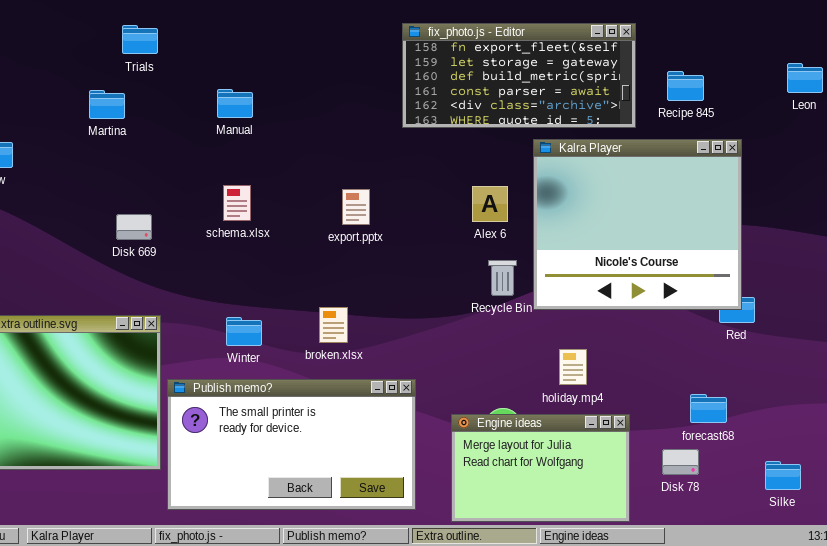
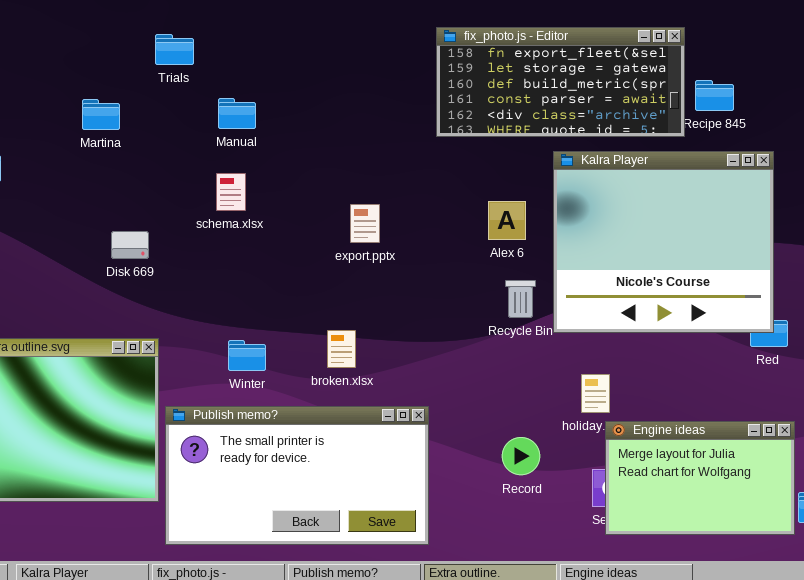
fix_photo.js - Editor: [402,23,636,128] -> [436,27,685,137], moved
Trials: [122,25,158,54] -> [155,34,194,65], moved
schema.xlsx: [223,185,251,221] -> [216,173,246,211], moved
Engine ideas: [451,414,630,522] -> [605,421,795,535], moved

